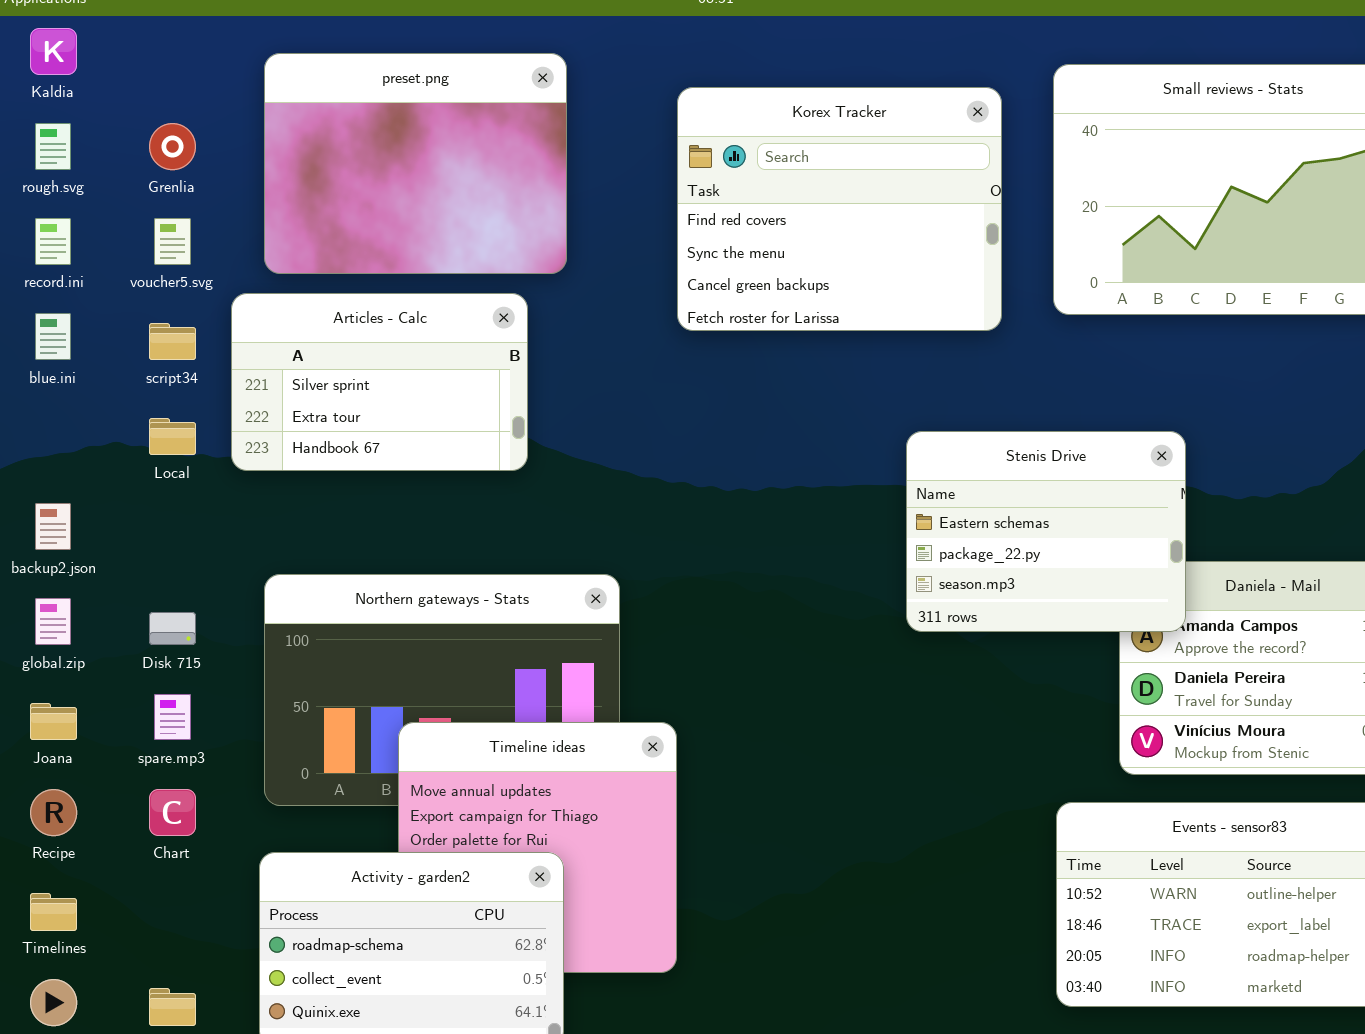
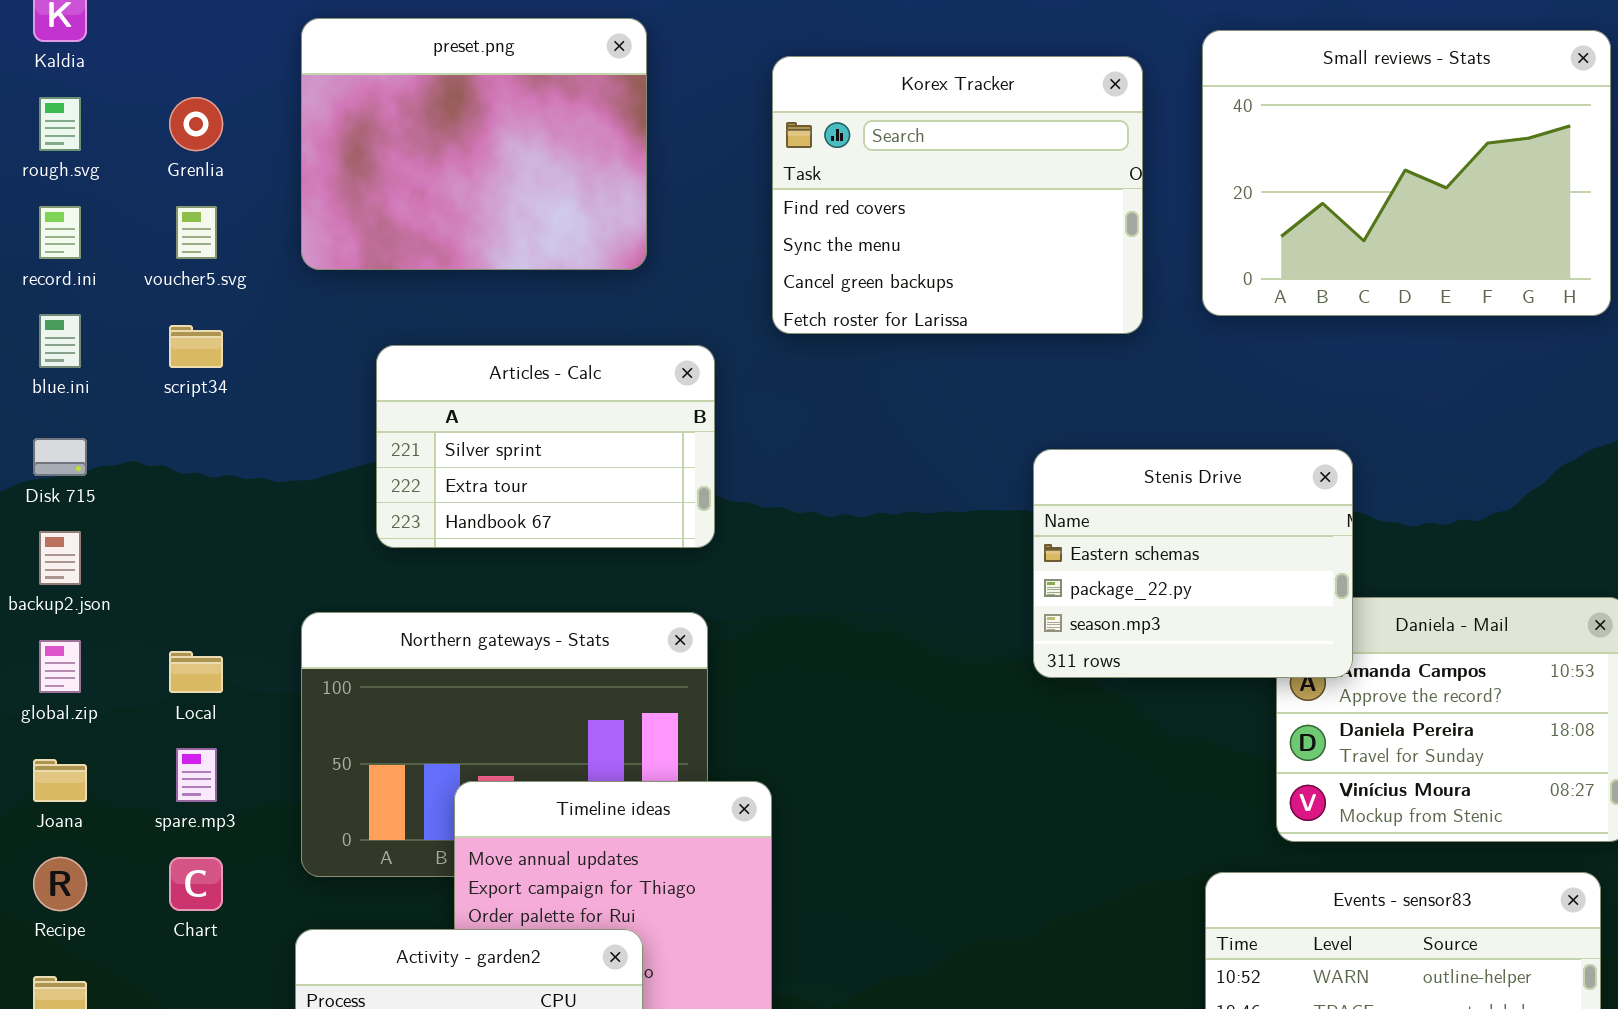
Articles - Calc: [231,293,528,471] -> [376,345,715,548], moved
Local: [149,418,196,455] -> [169,651,223,693], moved
Disk 715: [149,612,196,645] -> [33,438,87,476], moved

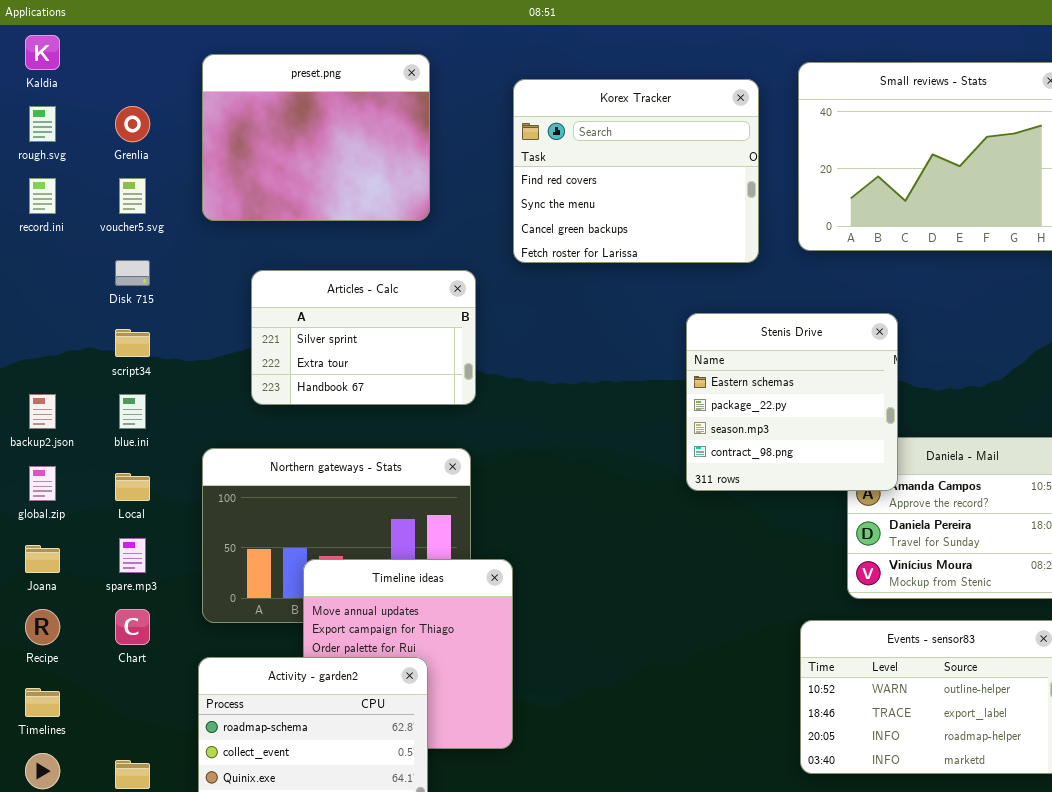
blue.ini: [39,314,81,368] -> [119,394,146,429], moved
script34: [169,325,223,368] -> [115,329,150,357], moved
Disk 715: [33,438,87,476] -> [115,260,150,286], moved
Stenis Drive: [1033,449,1353,678] -> [686,313,898,491], resized

